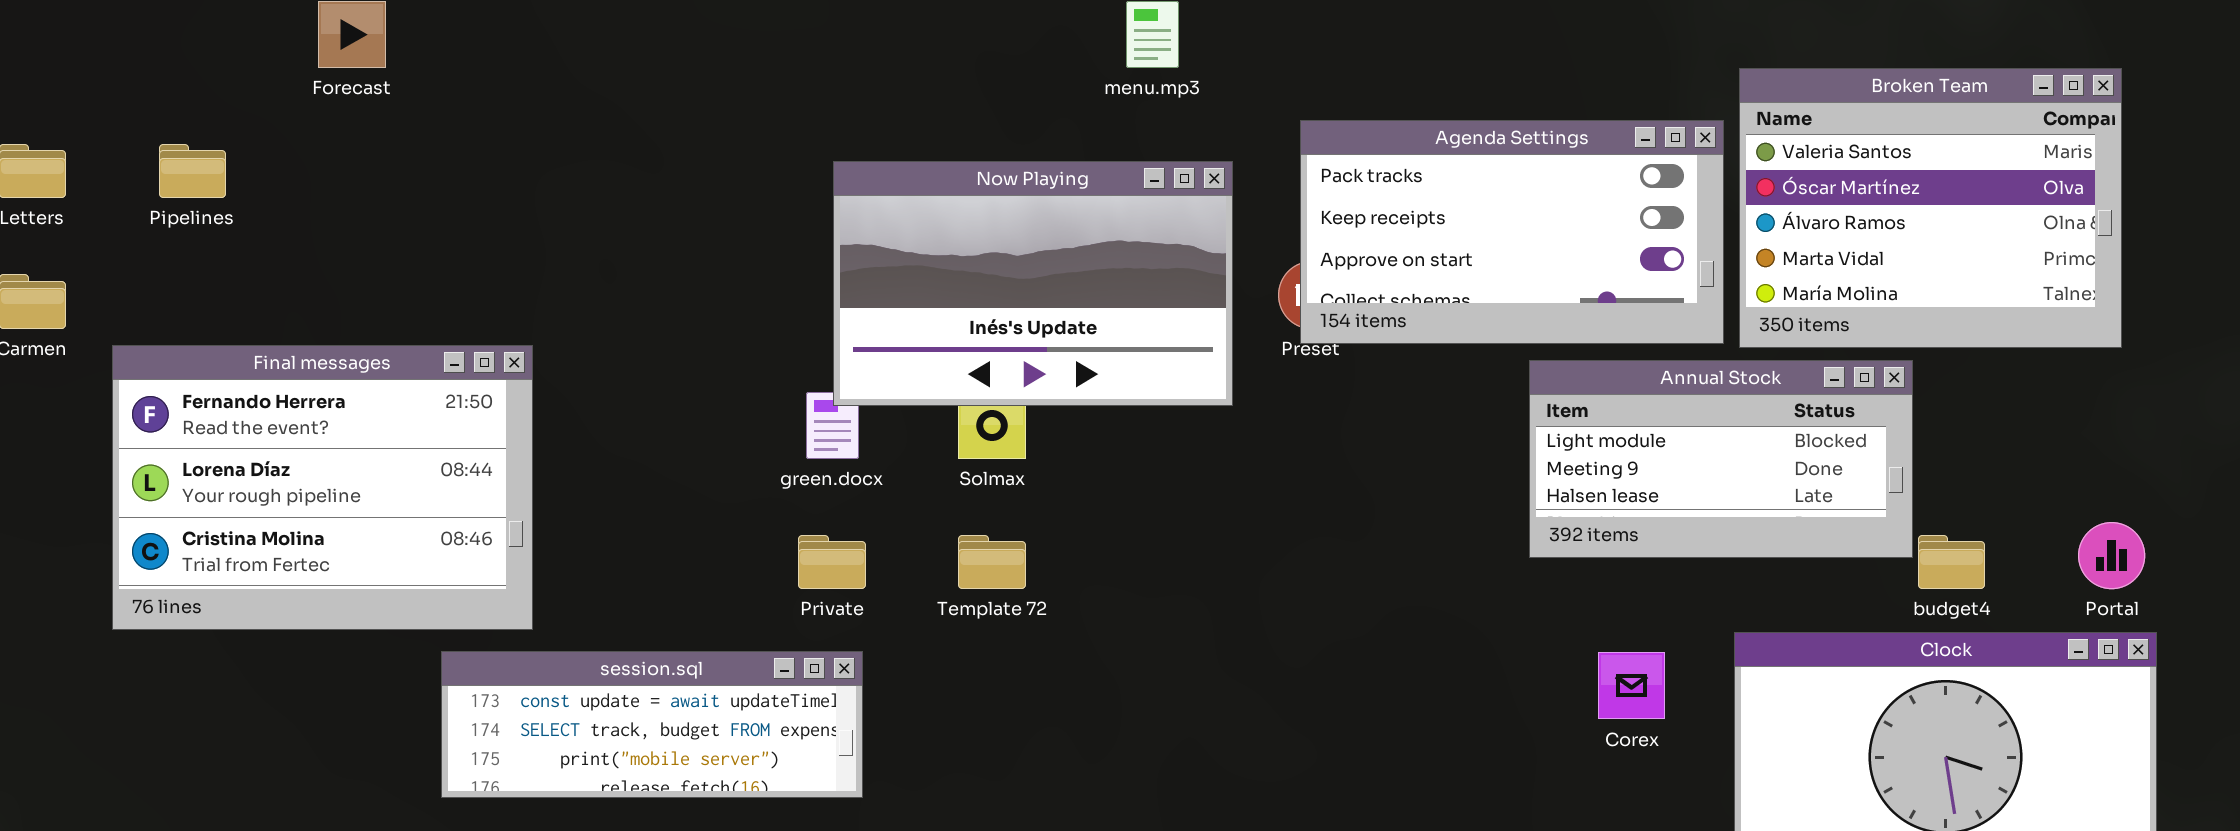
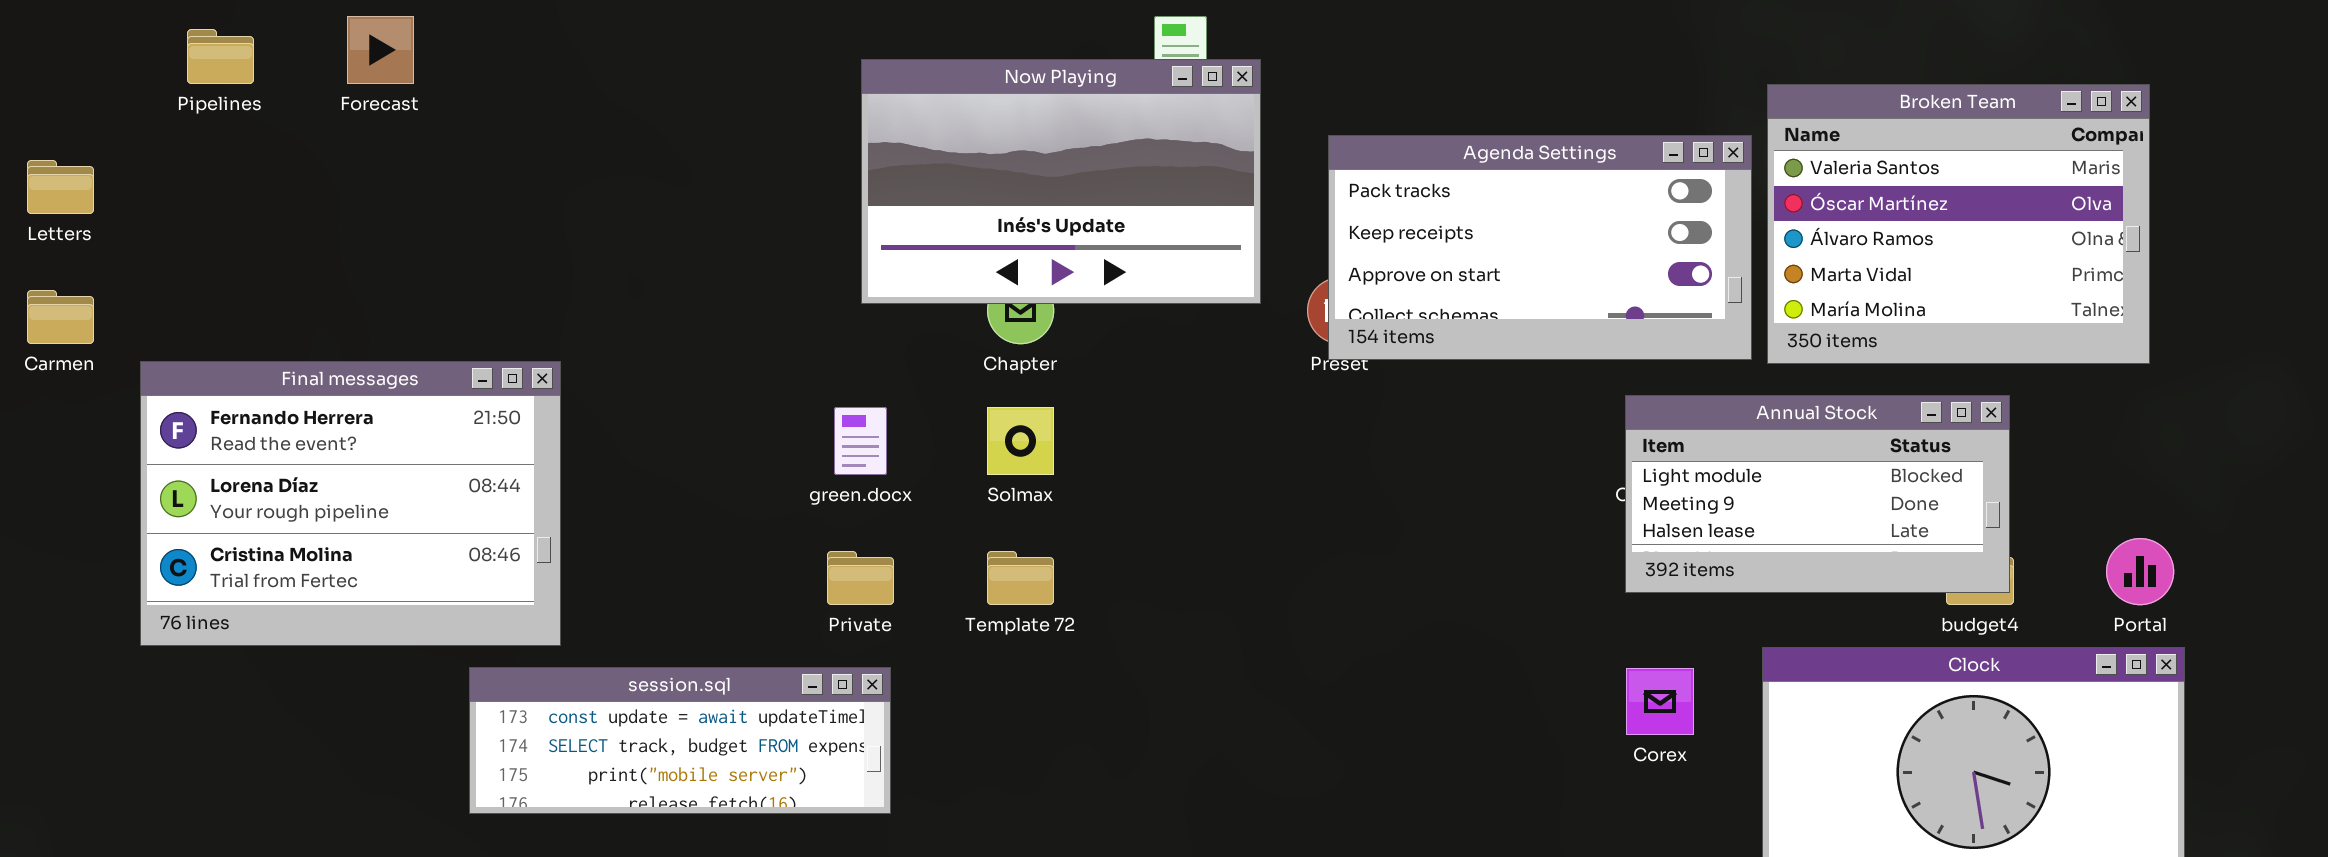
Pipelines: [159,144,226,198] -> [187,29,254,84], moved
Now Playing: [833,161,1233,406] -> [861,59,1261,304], moved
Annual Stock: [1529,360,1913,558] -> [1625,395,2010,593], moved

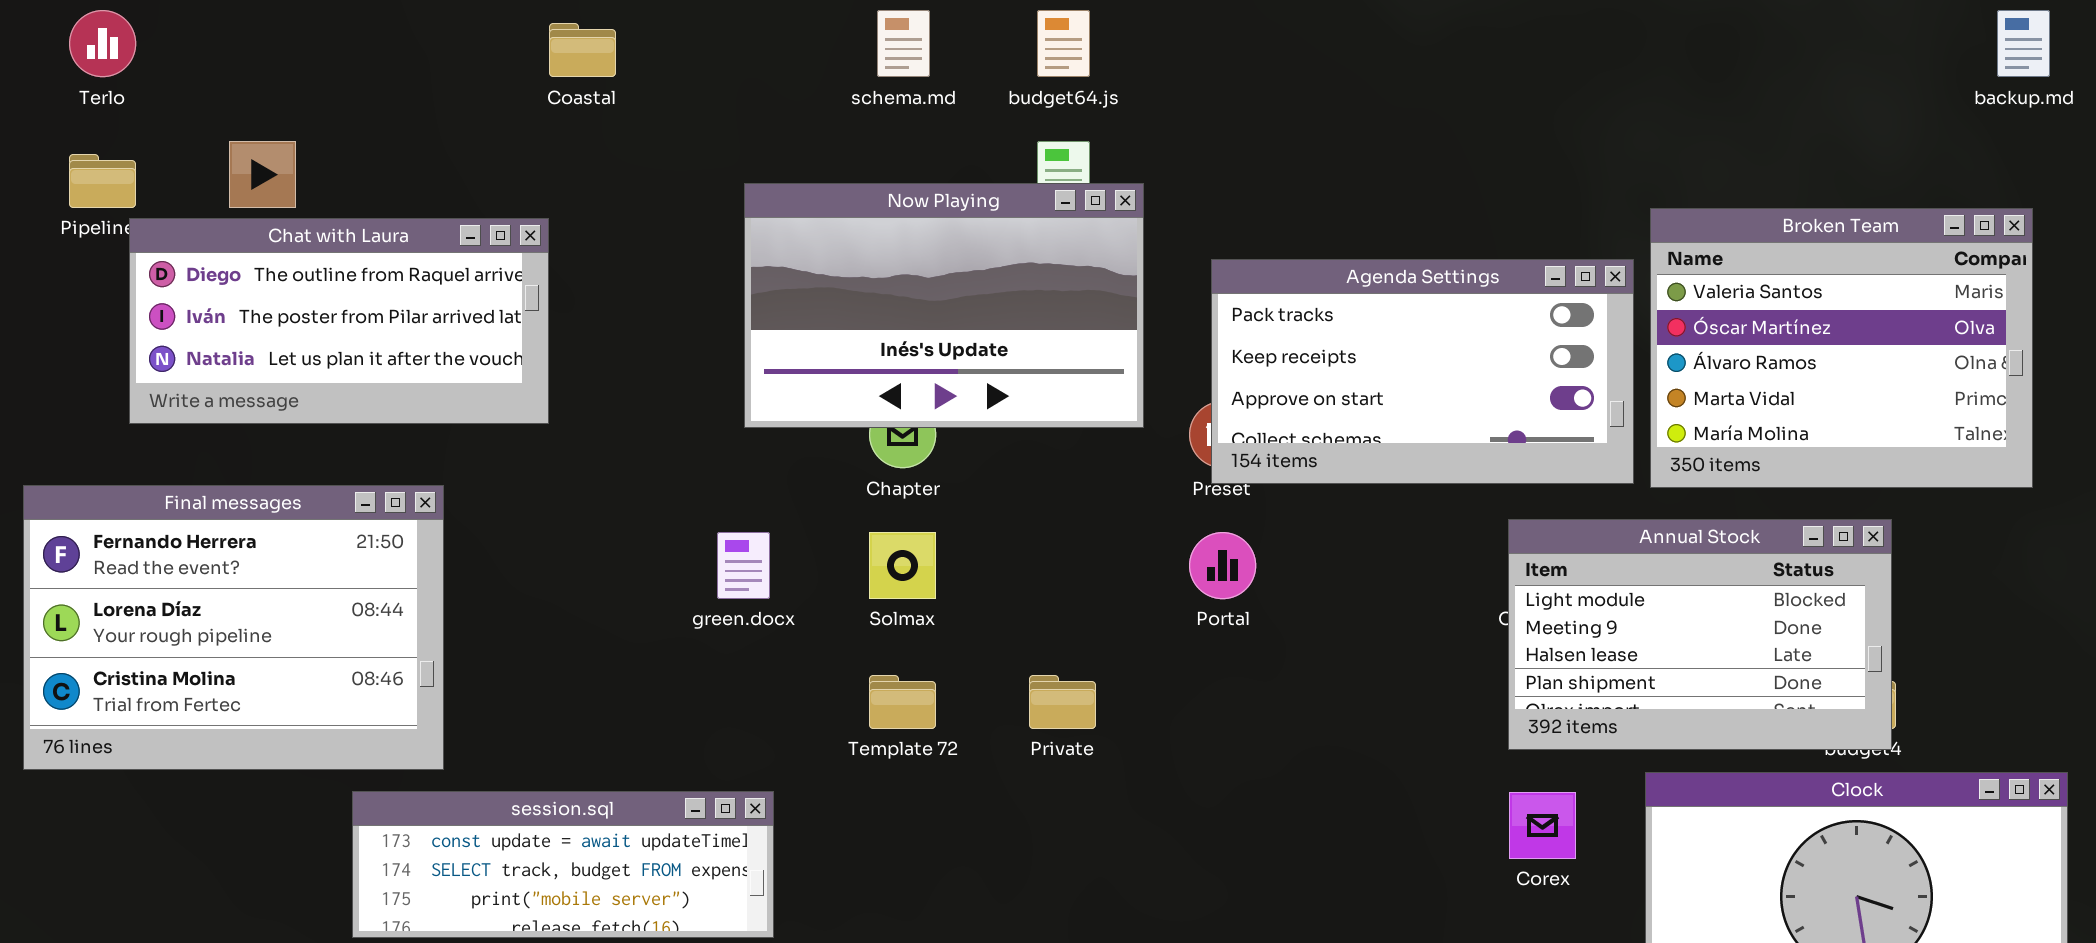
Chat with Laura: none -> [129,218,549,424], opened
Annual Stock: [1625,395,2010,593] -> [1508,519,1892,750], resized
Portal: [2106,538,2174,605] -> [1189,532,1256,599], moved
Private: [827,551,894,605] -> [1029,675,1096,729], moved

